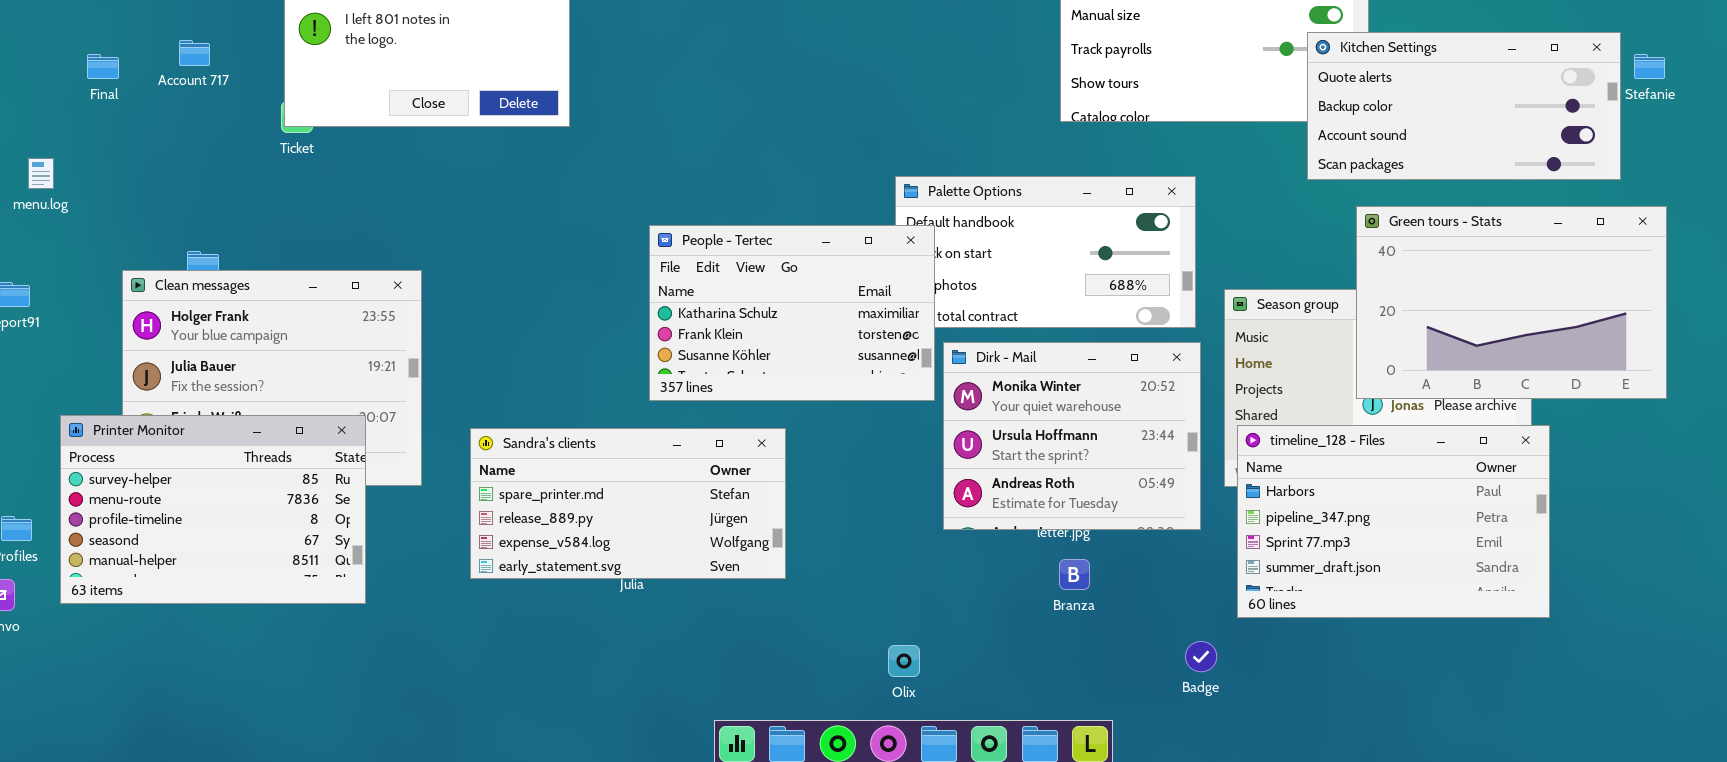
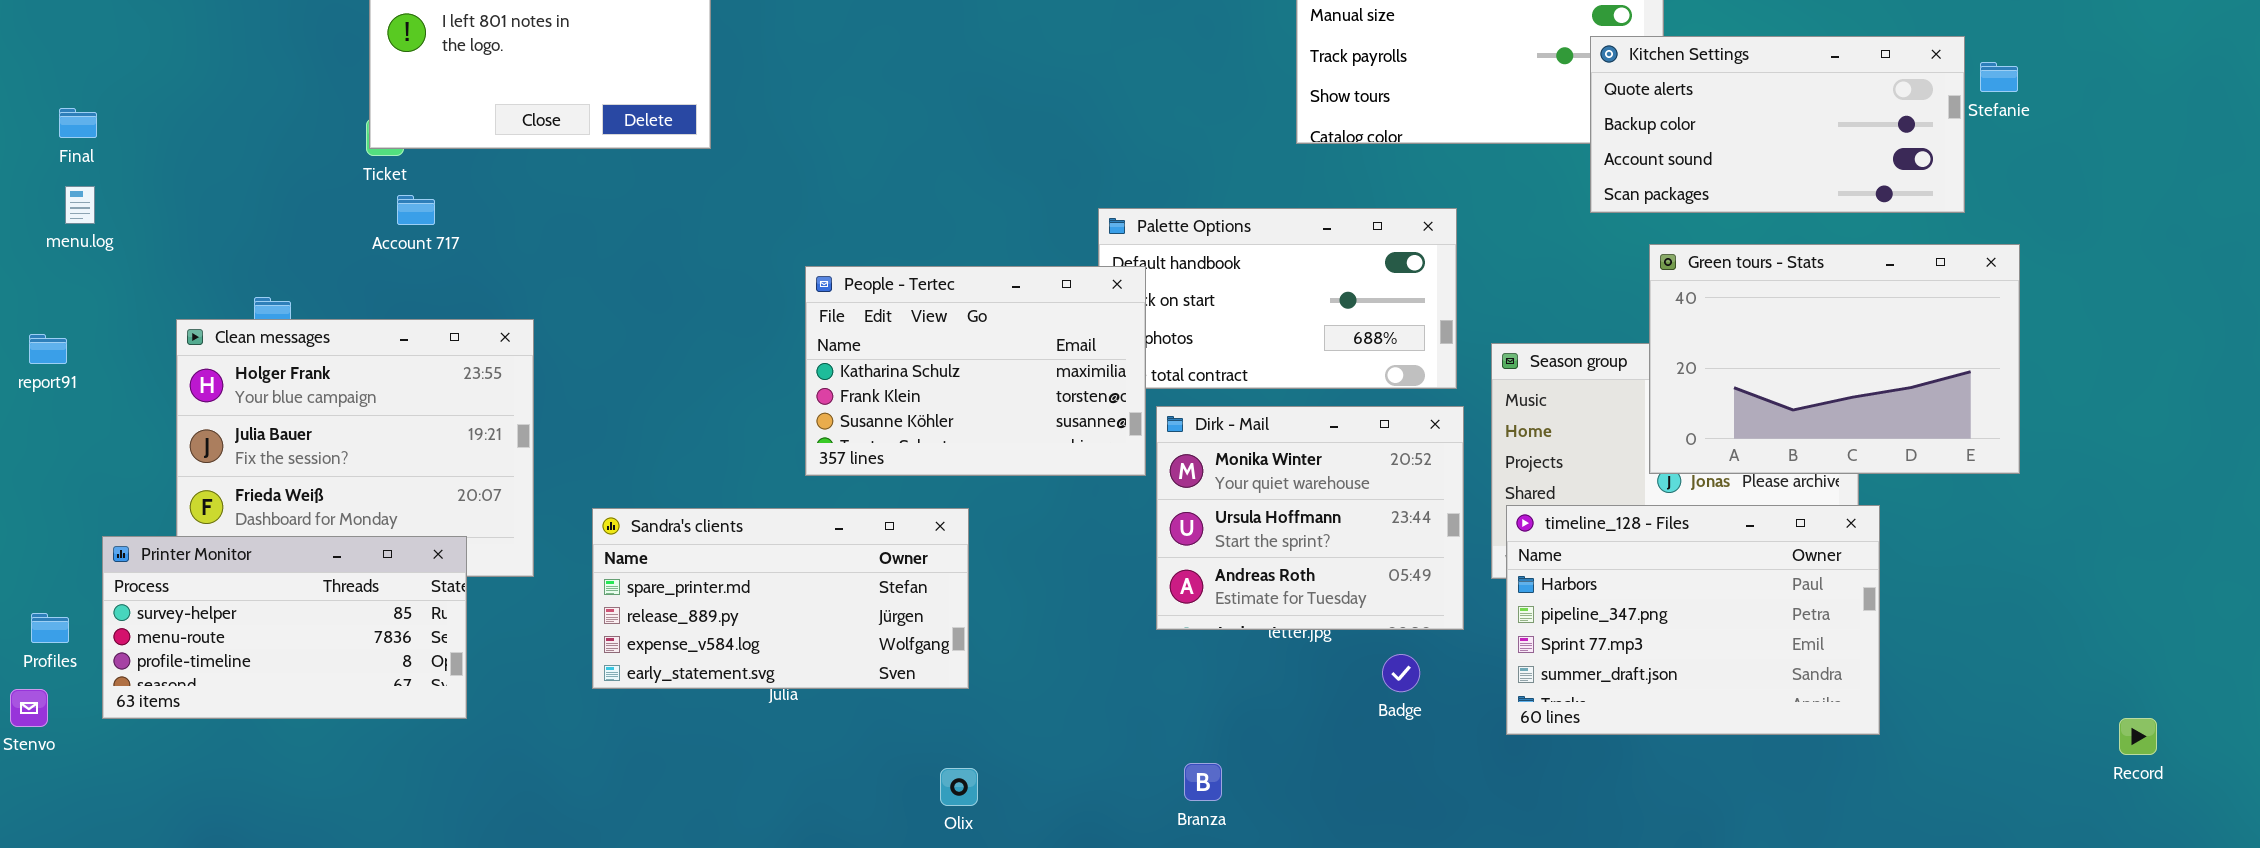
Account 717: [179,40,210,66] -> [397,195,435,225], moved
Final: [87,54,119,79] -> [59,108,97,138], moved
Printer Monitor: [60,415,366,604] -> [102,536,467,719], resized
Branza: [1059,559,1090,590] -> [1184,763,1222,801], moved
Badge: [1185,641,1217,672] -> [1382,654,1420,692], moved
Olix: [888,645,920,677] -> [940,768,978,806], moved

